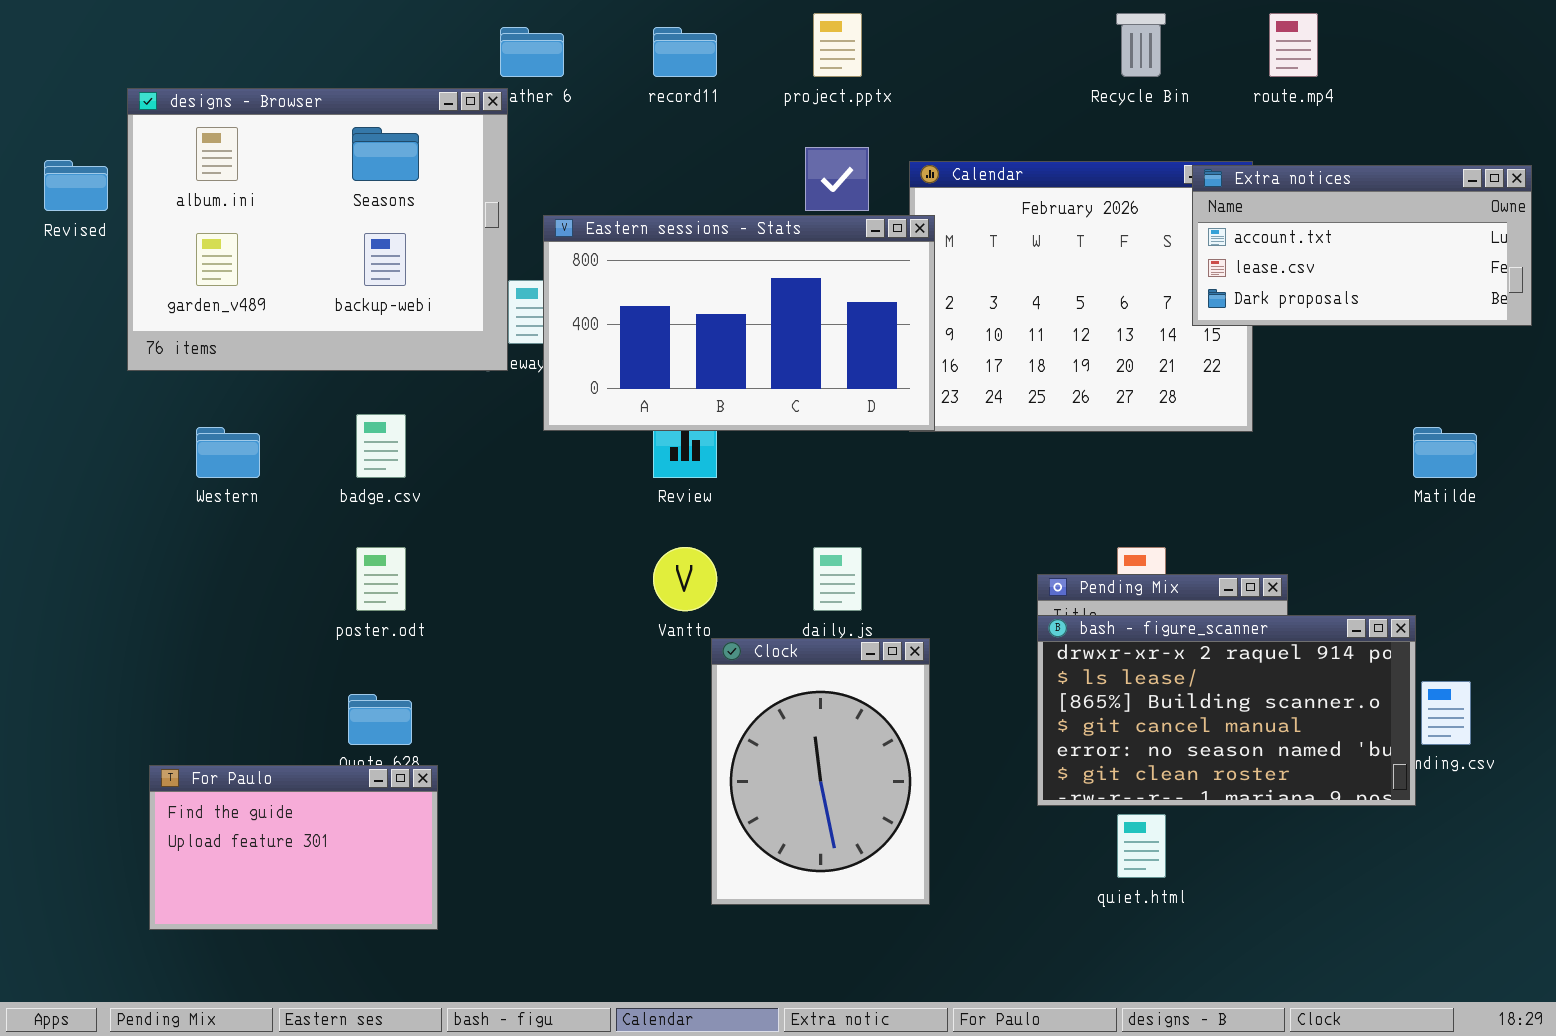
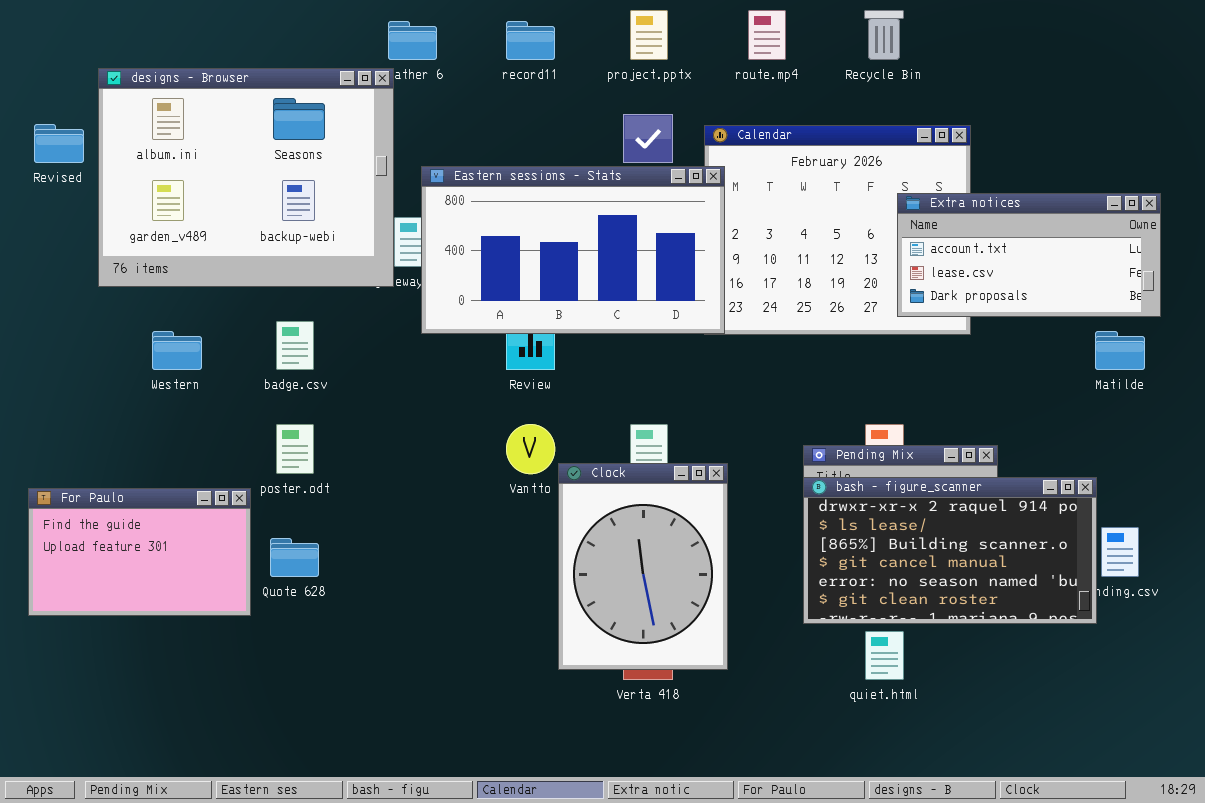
route.mp4: [1269,13,1318,77] -> [748,10,786,60], moved
Extra notices: [1192,165,1532,326] -> [897,193,1161,317], moved
Clock: [711,638,930,905] -> [558,463,728,670], moved
For Paulo: [149,765,438,930] -> [28,488,251,616], moved

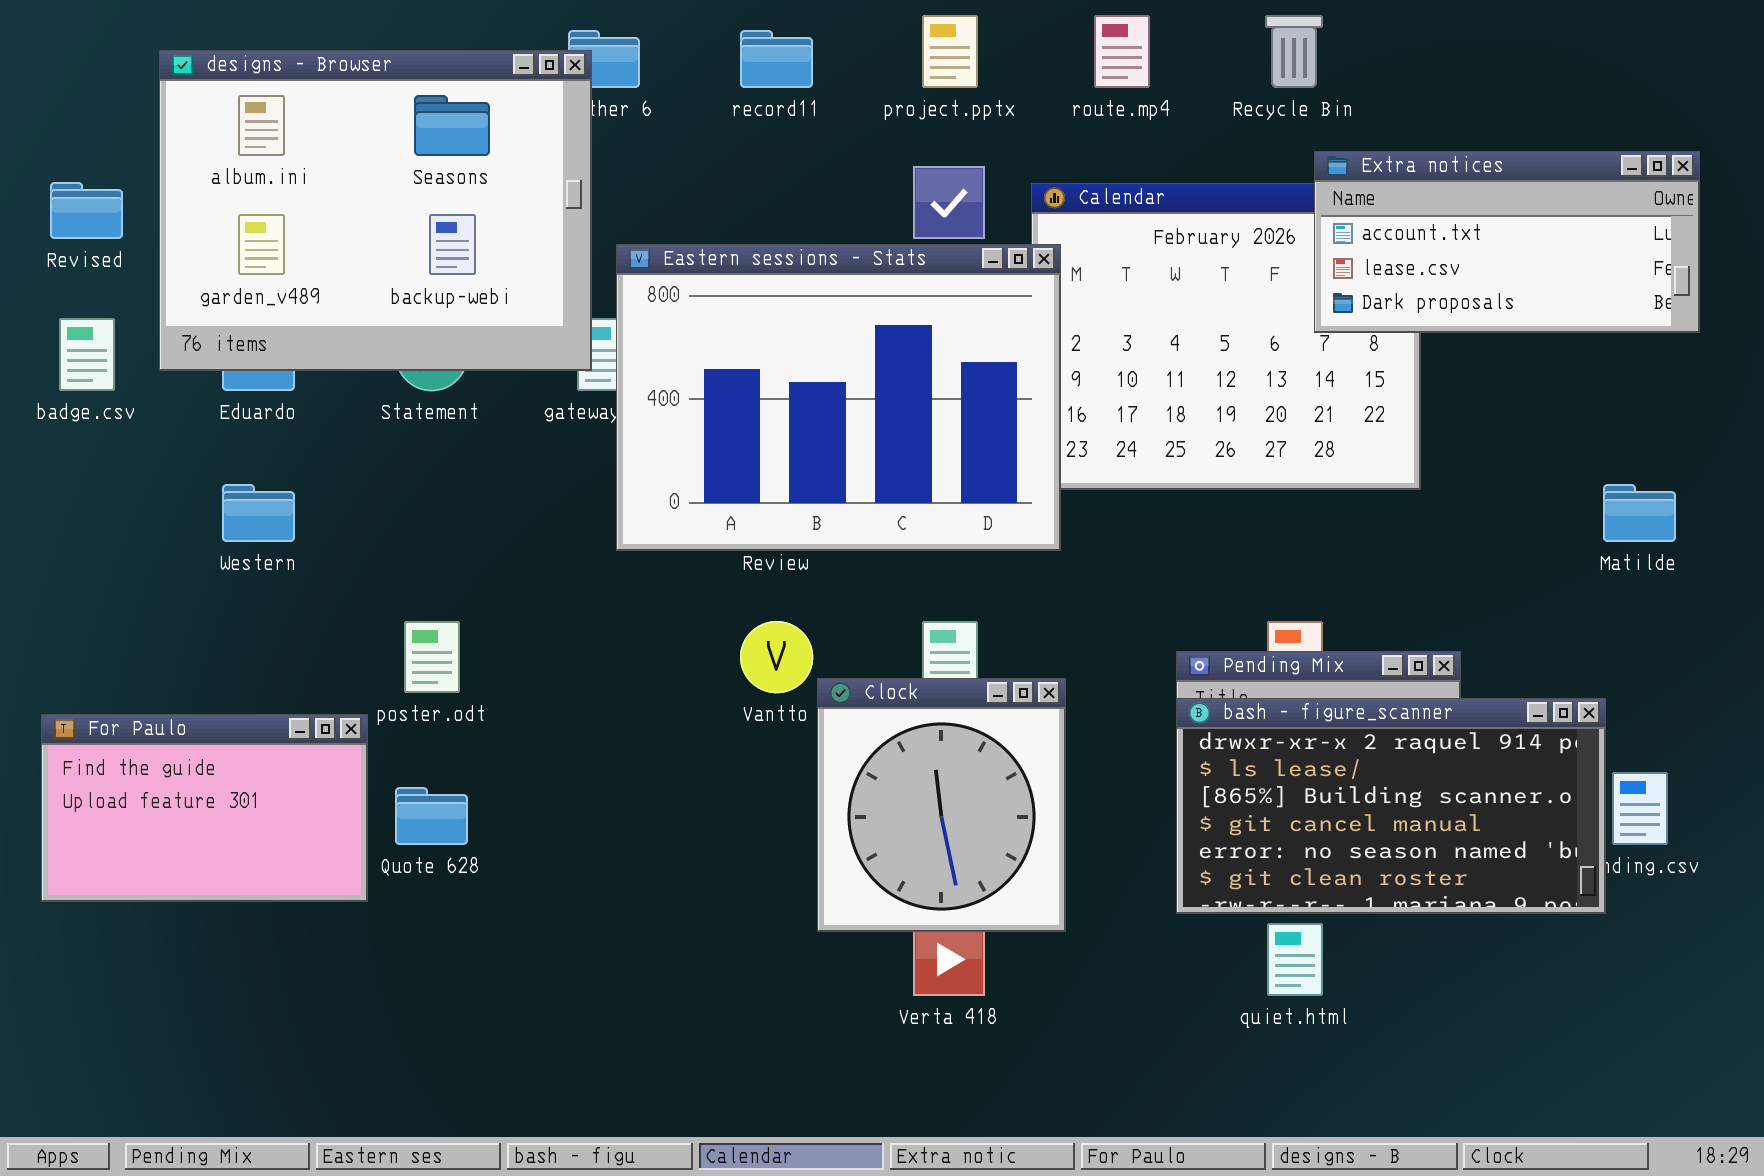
designs - Browser: [98,68,394,287] -> [159,50,592,371], moved
Eastern sessions - Stats: [421,166,725,334] -> [616,244,1061,551], resized
Extra notices: [897,193,1161,317] -> [1314,151,1700,333], moved
badge.csv: [276,321,314,370] -> [59,318,115,391], moved
Clock: [558,463,728,670] -> [817,678,1066,932], resized

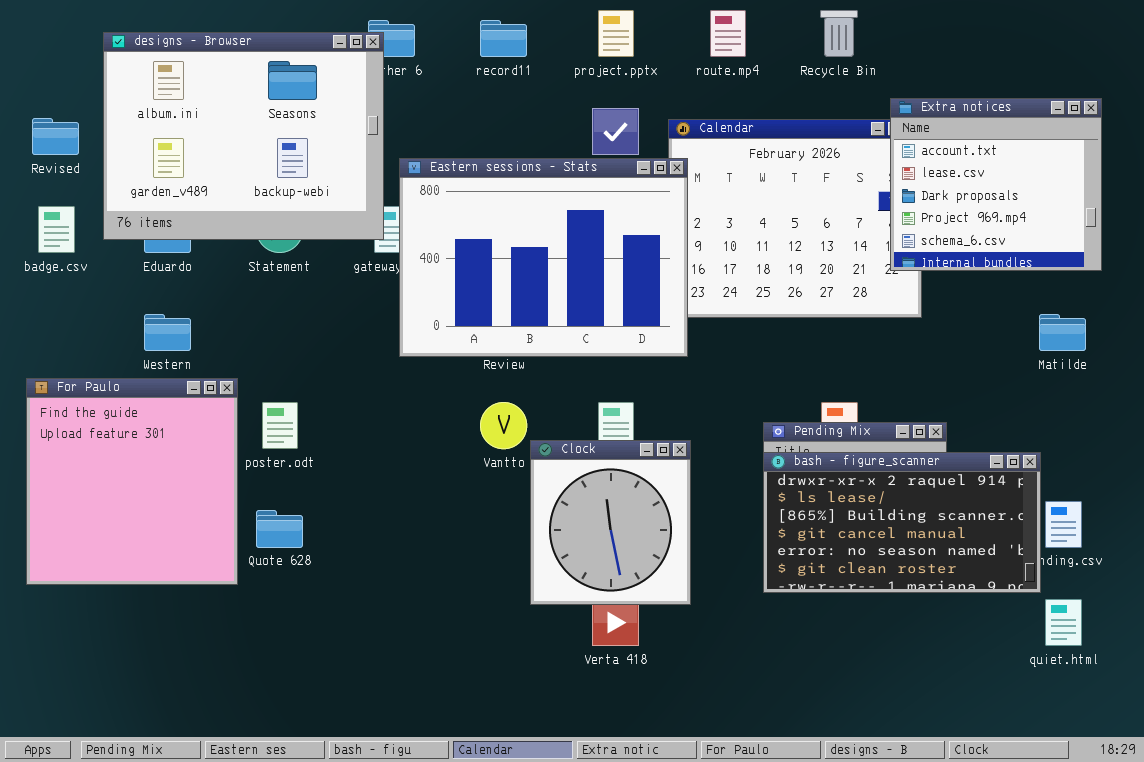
Extra notices: [1314,151,1700,333] -> [890,98,1102,271], resized
For Paulo: [41,714,368,902] -> [26,378,238,585], resized
quiet.html: [1267,923,1323,996] -> [1045,599,1082,646], moved

